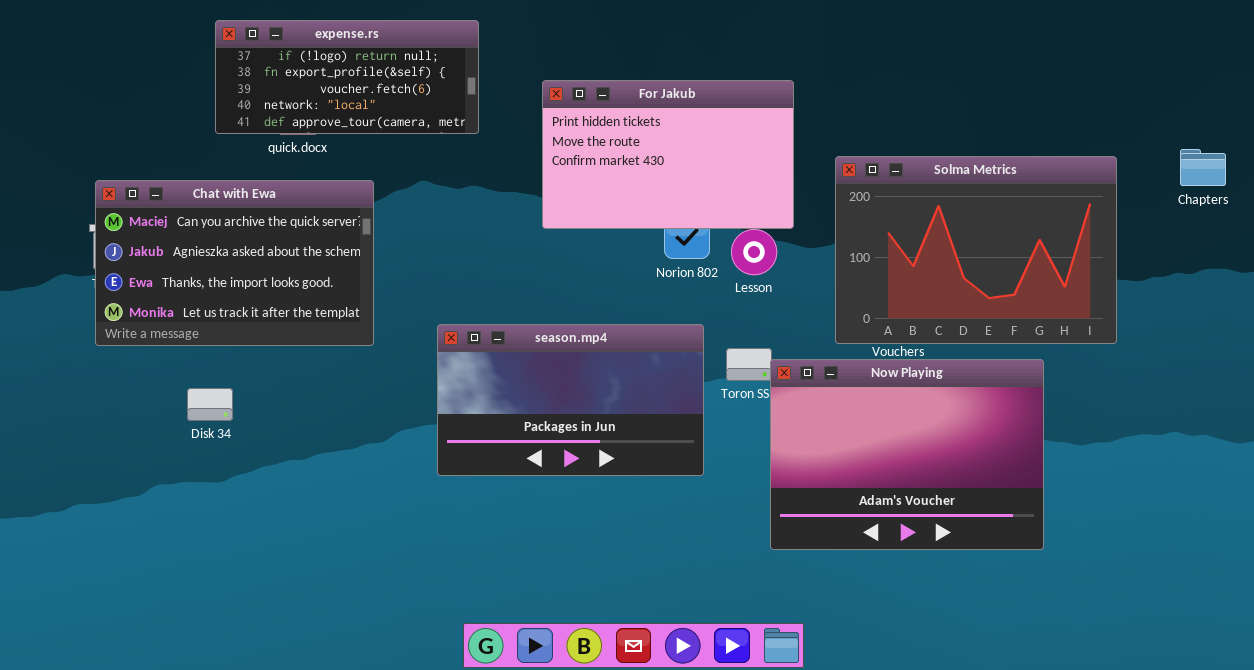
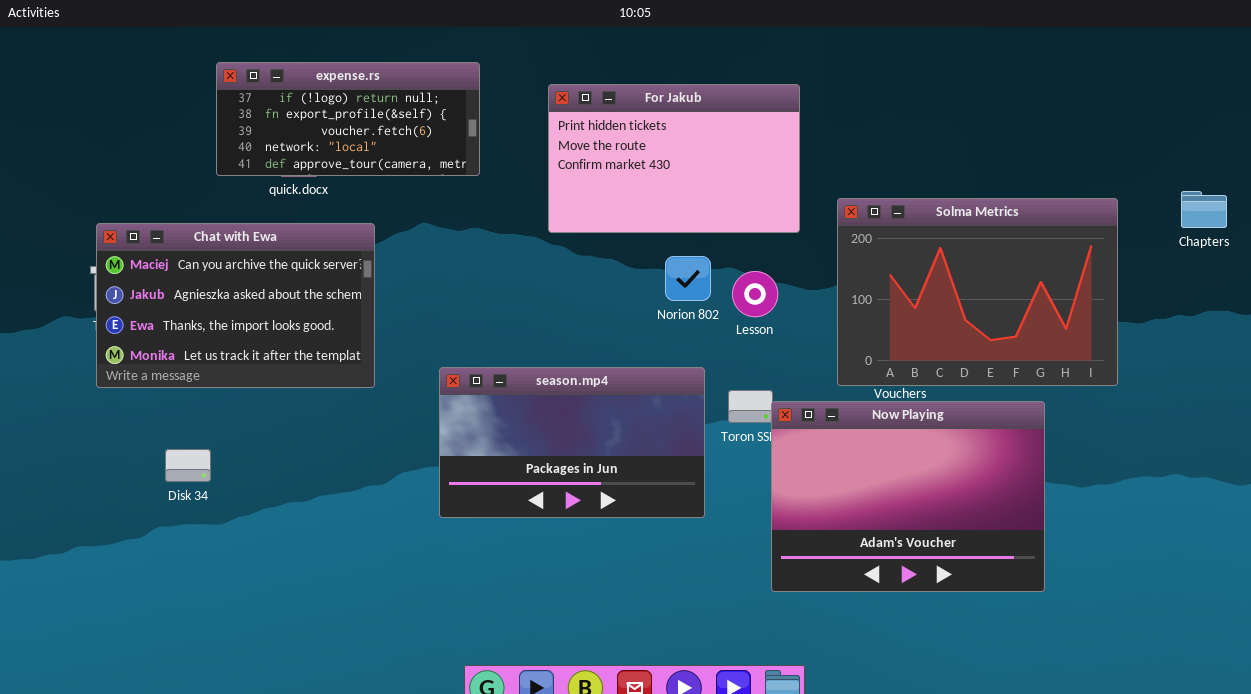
For Jakub: [542,80,794,229] -> [548,84,800,233], moved
Disk 34: [187,388,233,421] -> [165,449,211,482], moved

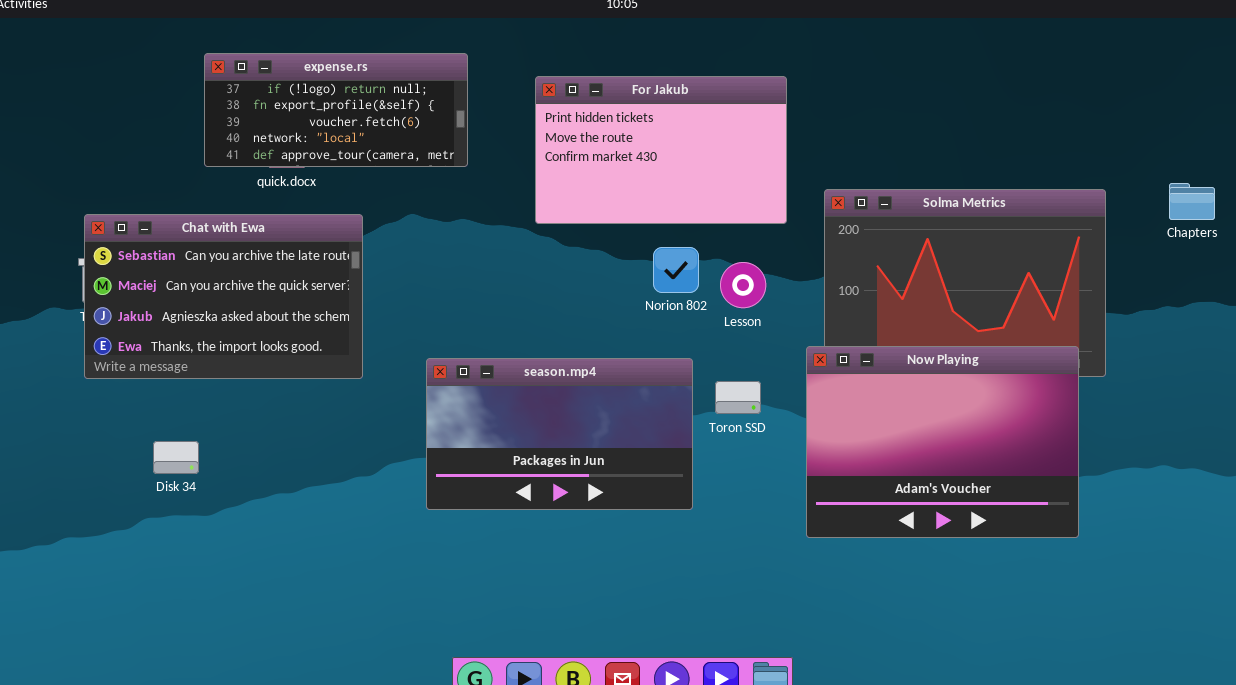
Chat with Ewa: [96,223,375,388] -> [84,214,363,379], scrolled up 1 row
Now Playing: [771,401,1045,592] -> [806,346,1079,538], moved

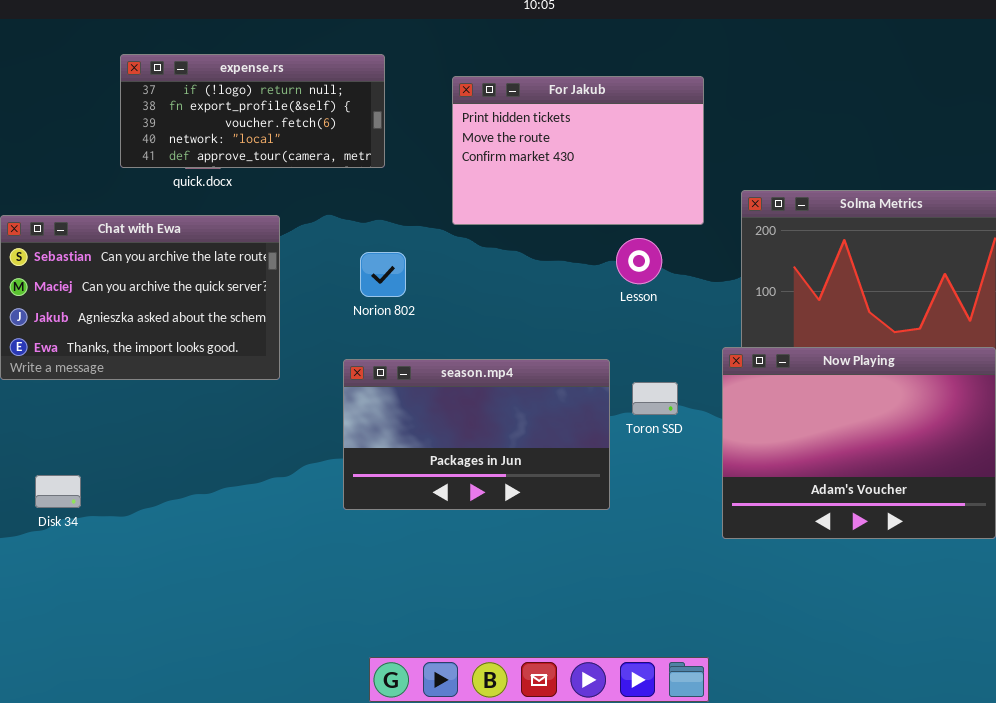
Norion 802: [653,247,699,293] -> [360,252,406,297], moved
Lesson: [720,262,766,308] -> [616,238,662,284], moved
Disk 34: [153,441,199,474] -> [35,475,81,508], moved

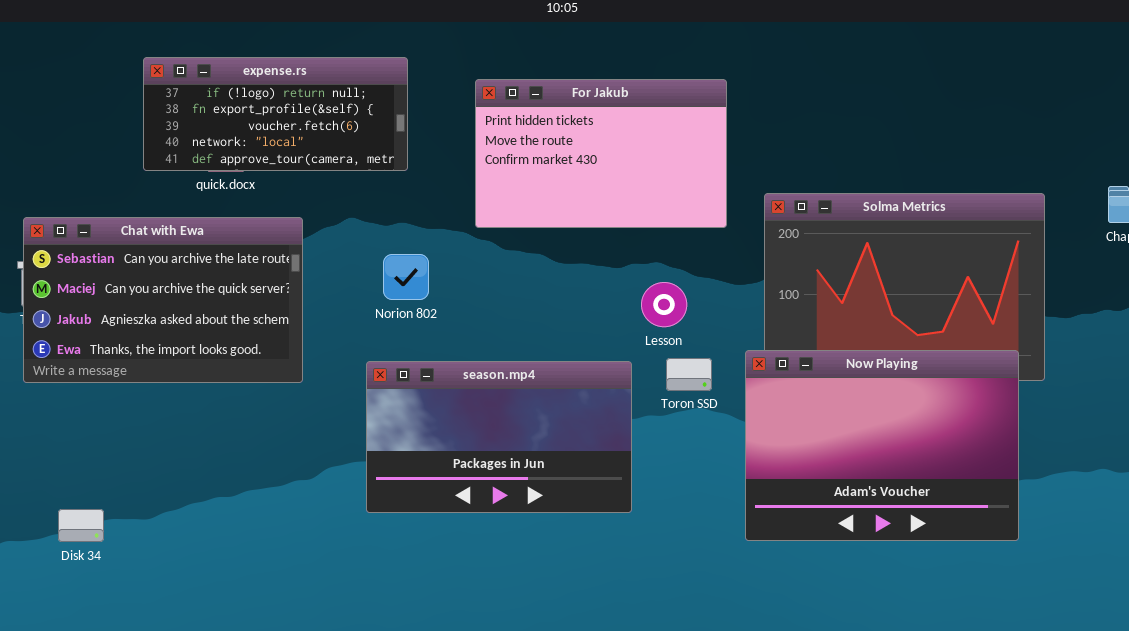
Lesson: [616,238,662,284] -> [641,282,687,327], moved
Toron SSD: [632,382,678,415] -> [666,358,712,391], moved
Disk 34: [35,475,81,508] -> [58,509,104,542], moved

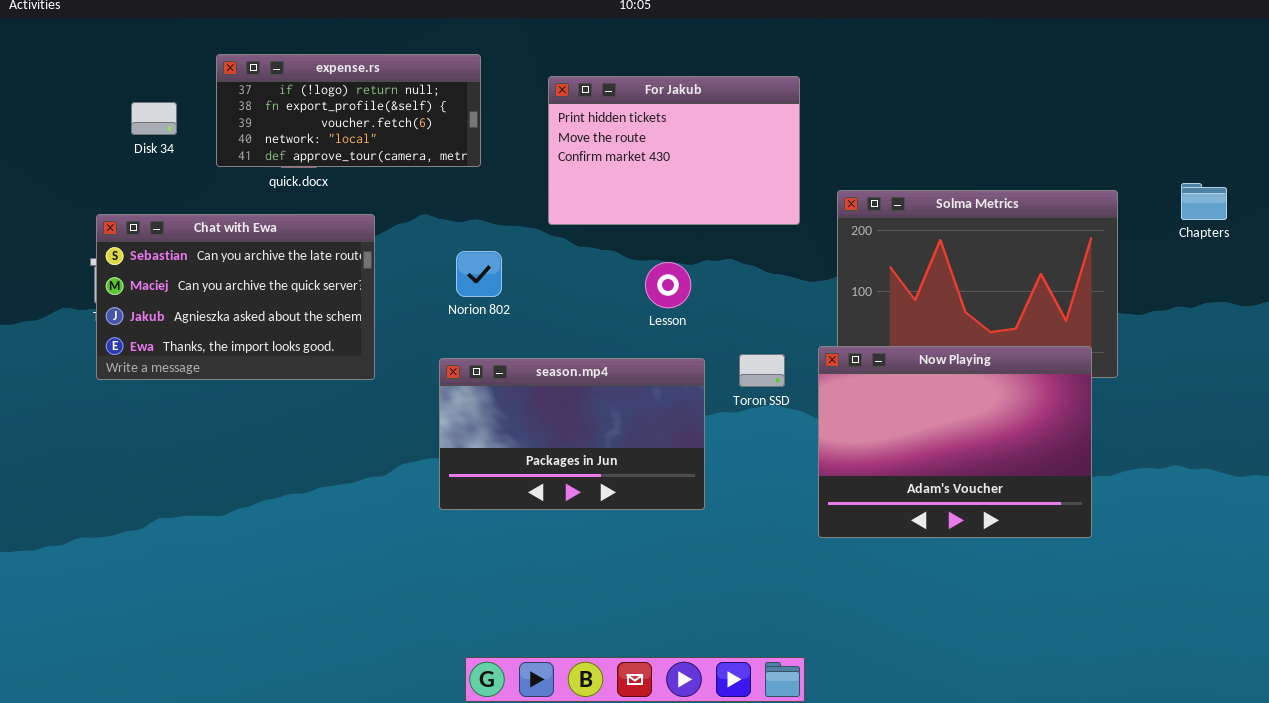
Lesson: [641,282,687,327] -> [645,262,691,308], moved
Disk 34: [58,509,104,542] -> [131,102,177,135], moved

